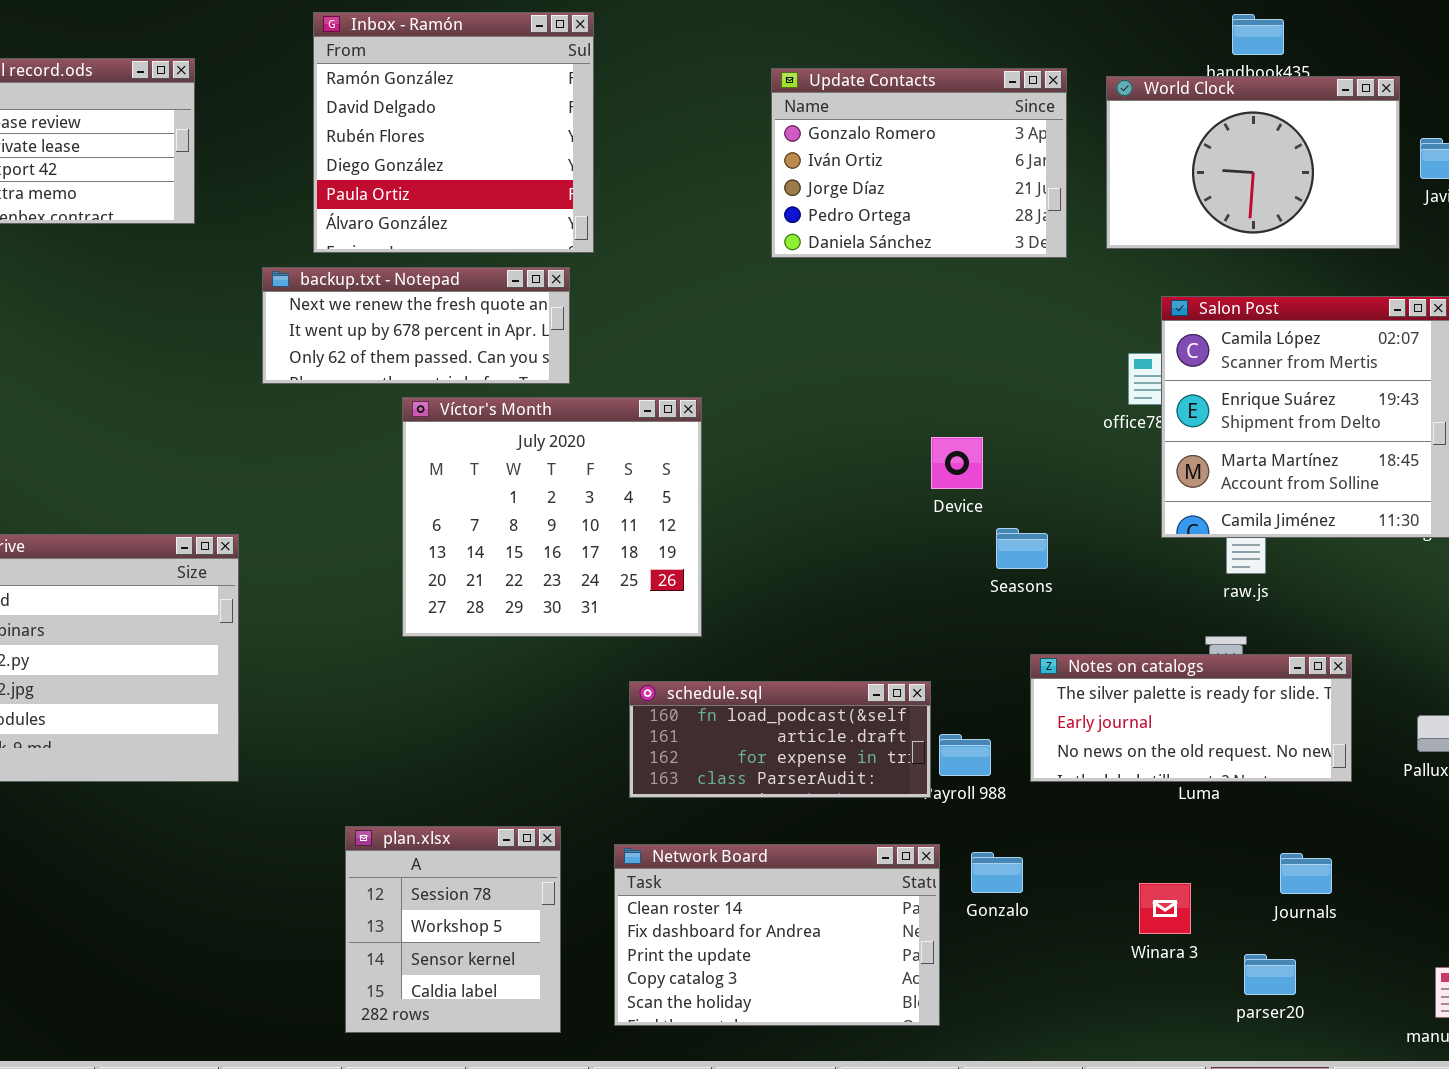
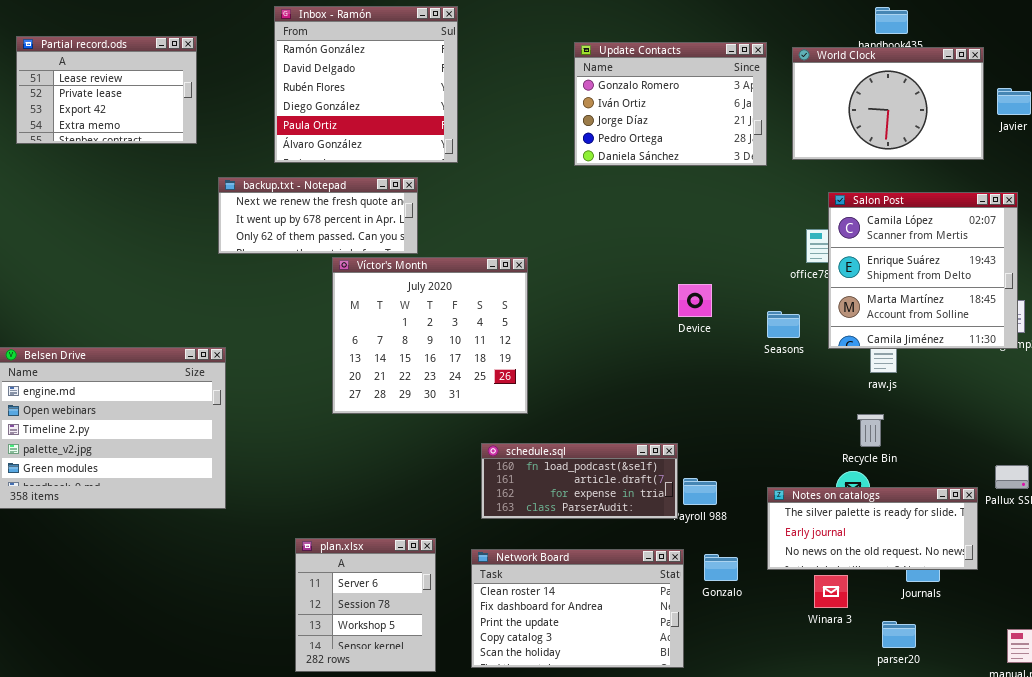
backup.txt - Notepad: [262,267,570,384] -> [218,177,418,254], moved
Seasons: [996,528,1048,569] -> [767,311,800,338], moved
Notes on catalogs: [1030,654,1352,782] -> [767,487,978,570], moved
plan.xlsx: [345,826,561,1033] -> [295,538,436,672], scrolled up 1 row

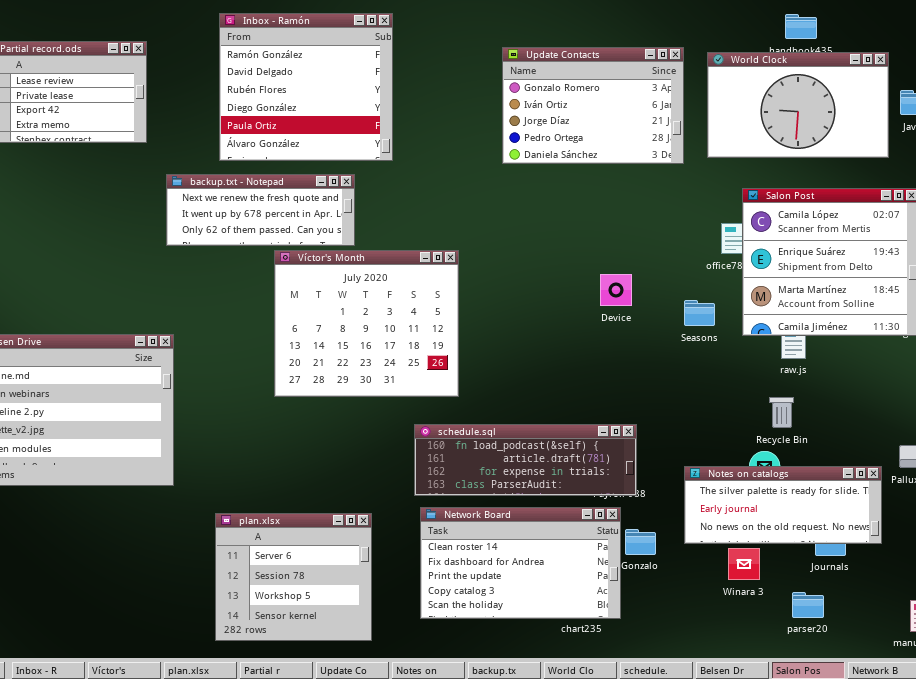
schedule.sql: [481,443,678,519] -> [414,424,637,496], resized
plan.xlsx: [295,538,436,672] -> [215,513,372,641], resized
Network Board: [471,549,684,668] -> [420,507,621,619], moved

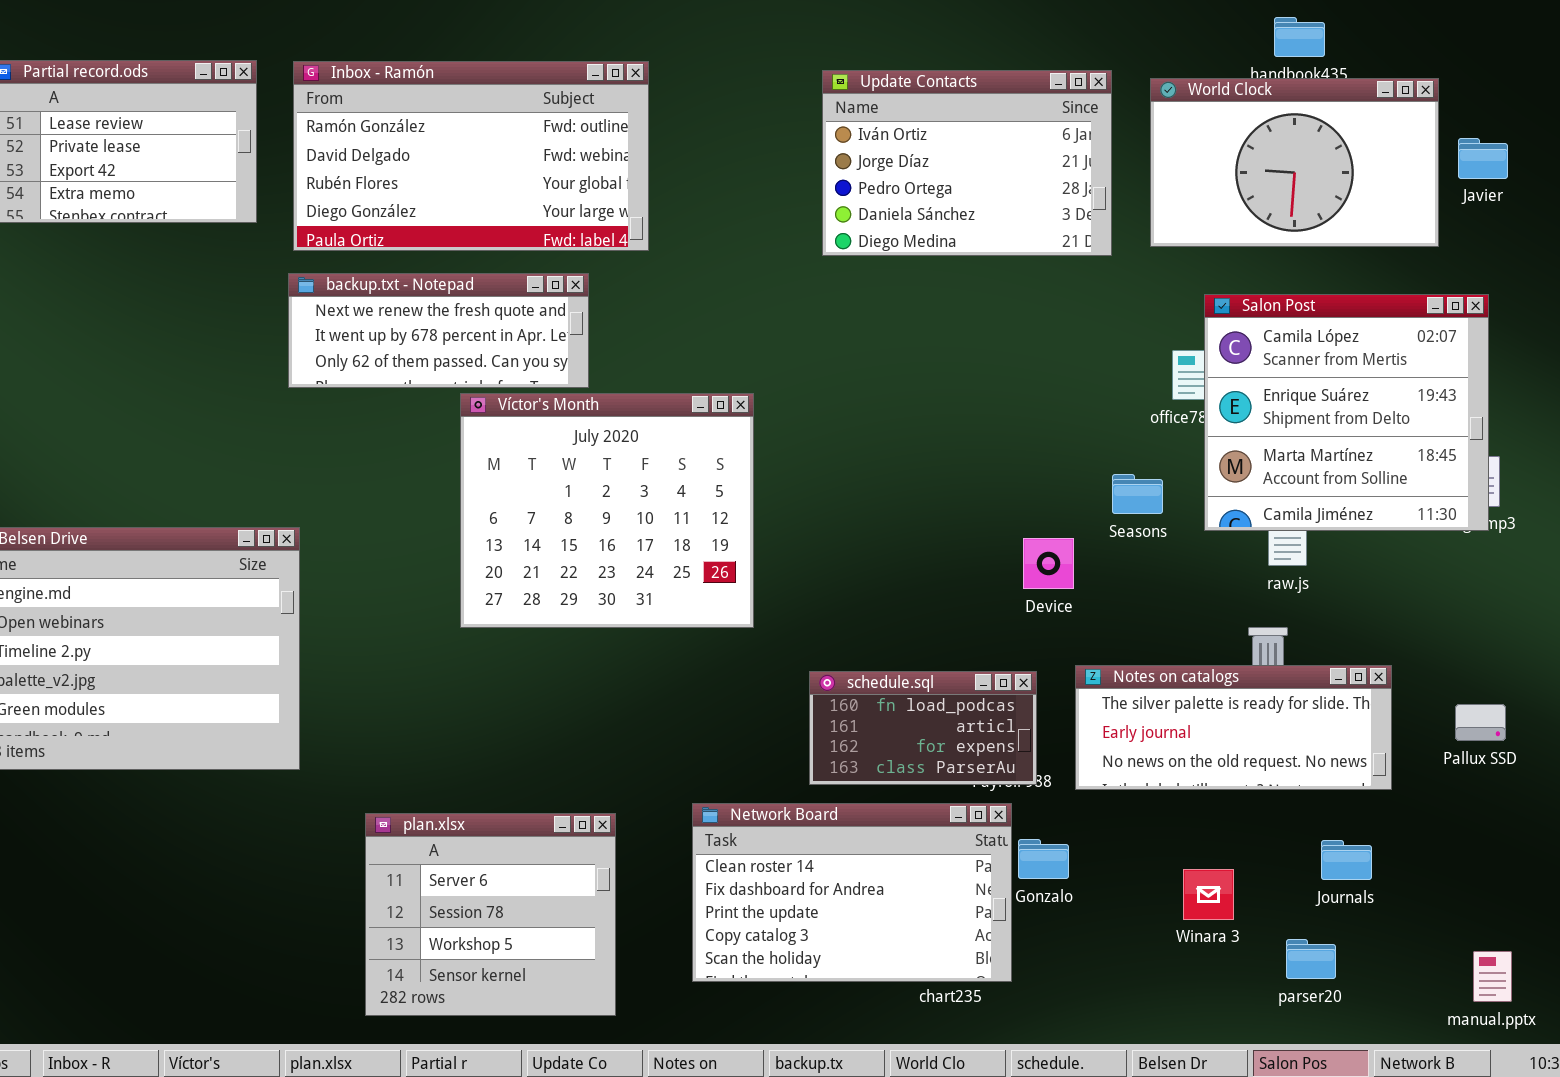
Inbox - Ramón: [219,13,393,161] -> [293,61,649,251], resized
Update Contacts: [502,47,684,164] -> [822,70,1112,256], scrolled down 1 row
Device: [600,274,632,306] -> [1023,538,1074,589], moved
schedule.sql: [414,424,637,496] -> [809,671,1037,785], resized
Notes on catalogs: [684,466,882,544] -> [1075,665,1392,790], moved

